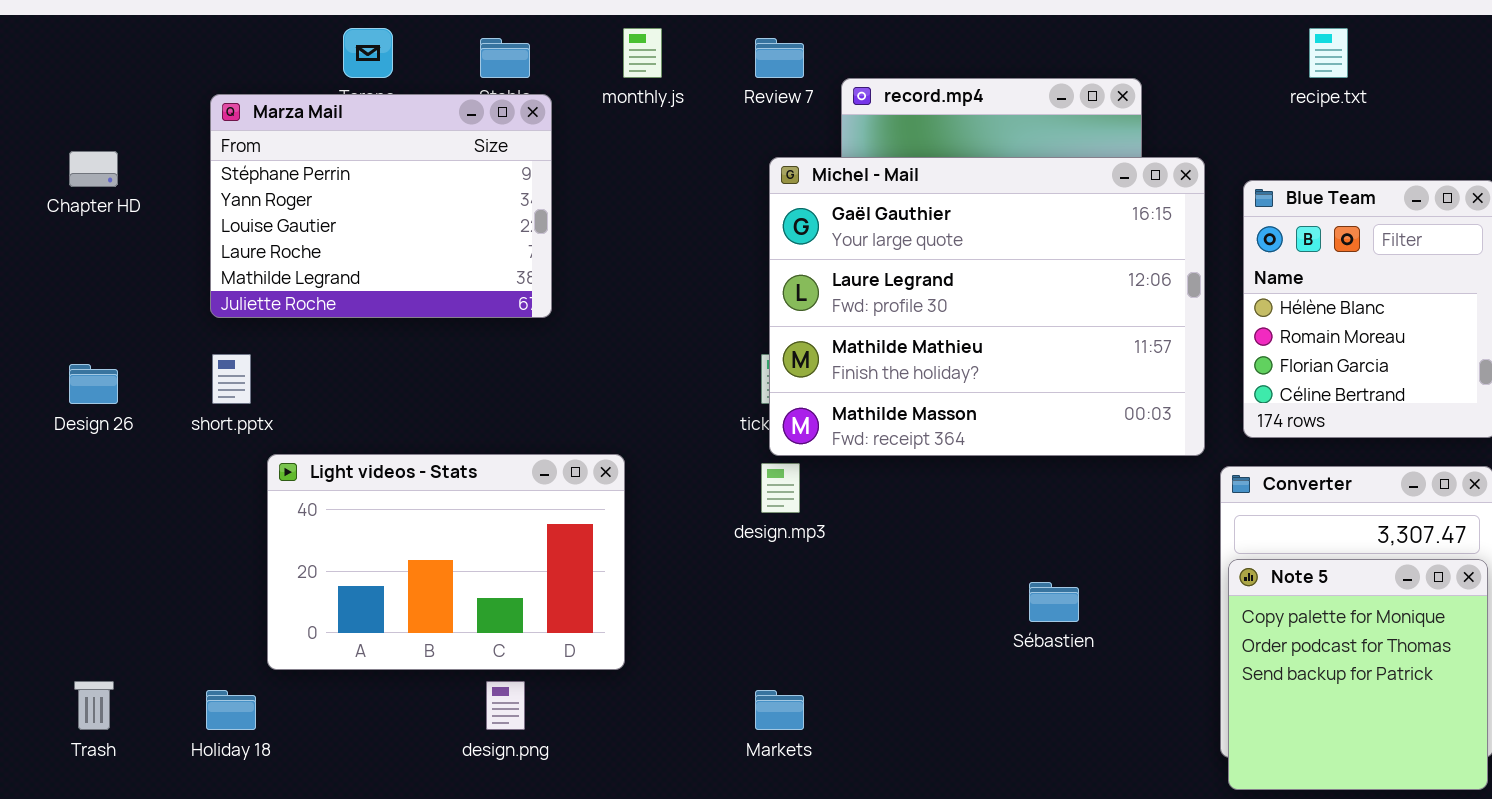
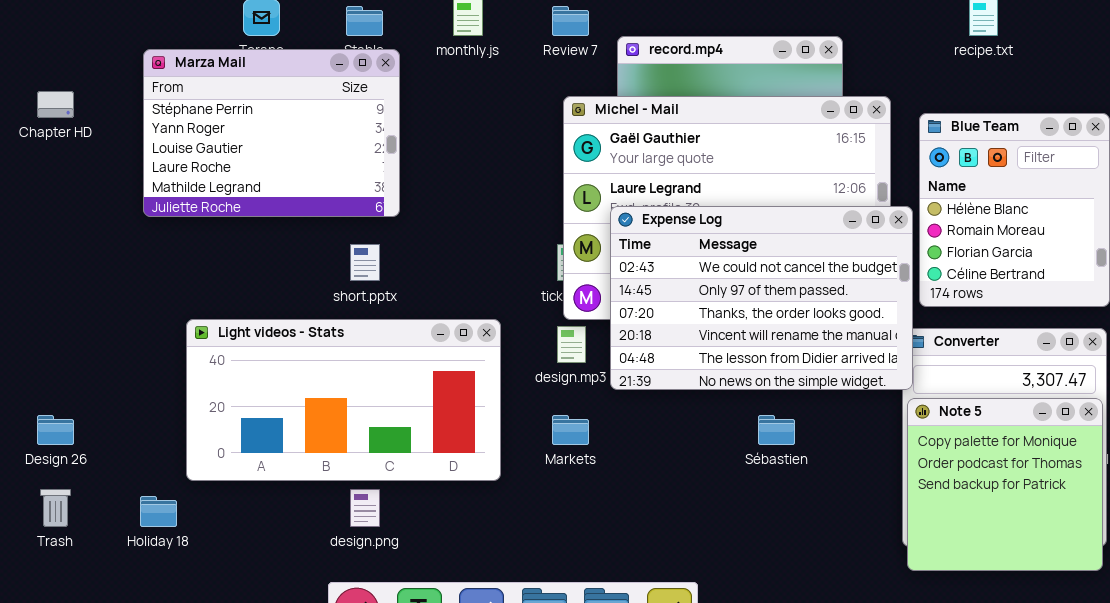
Expense Log: none -> [610,206,913,390], opened
short.pptx: [212,354,251,404] -> [350,244,380,281], moved
Design 26: [69,364,118,404] -> [37,415,74,445], moved
Light videos - Stats: [267,454,625,670] -> [186,319,501,481], resized
Markets: [755,690,804,730] -> [552,415,589,445], moved

